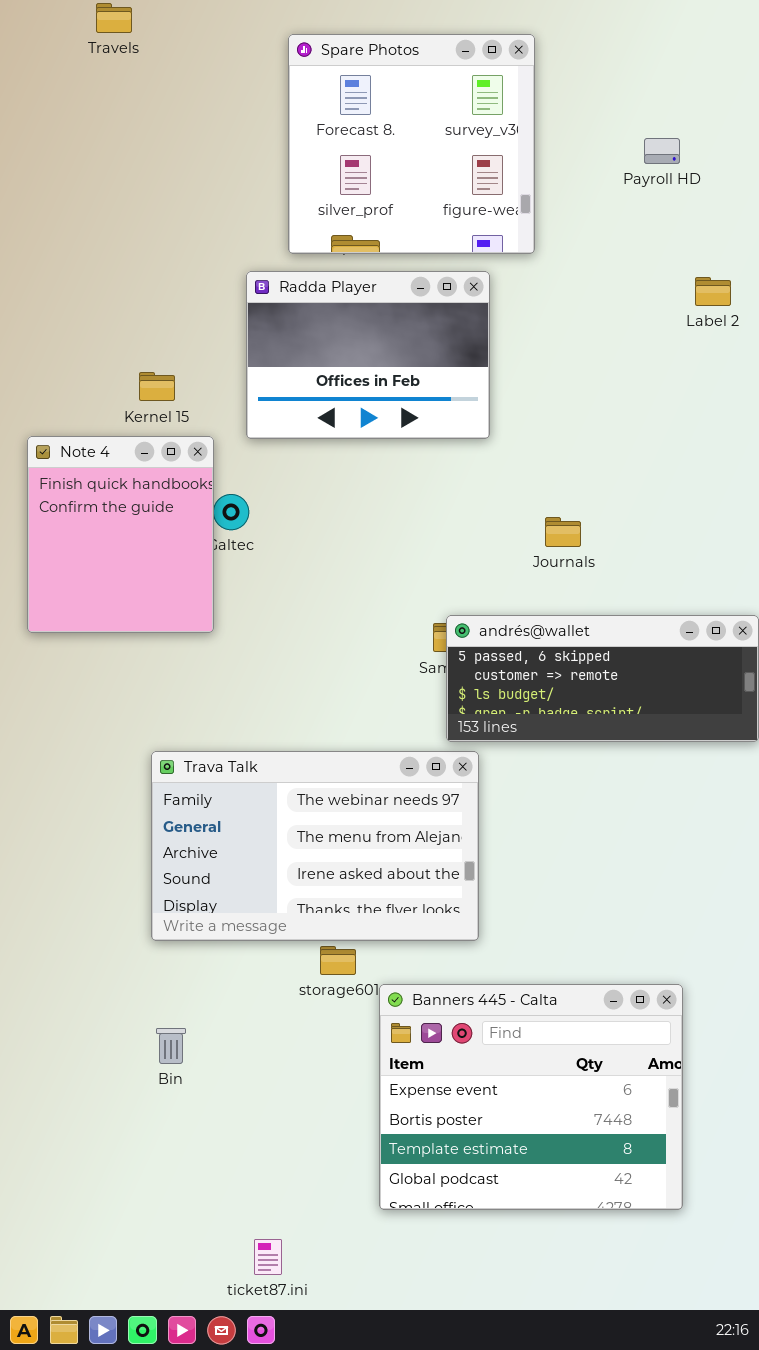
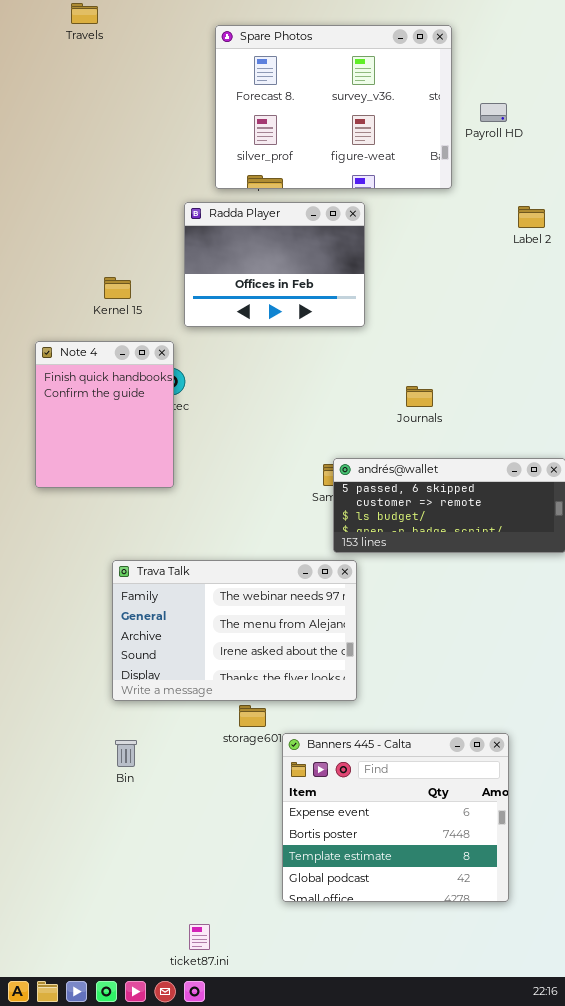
Spare Photos: [288,34,535,254] -> [215,25,452,189], resized
Note 4: [27,436,214,633] -> [35,341,174,488], moved
Bin: [156,1028,186,1064] -> [115,740,137,767], moved

